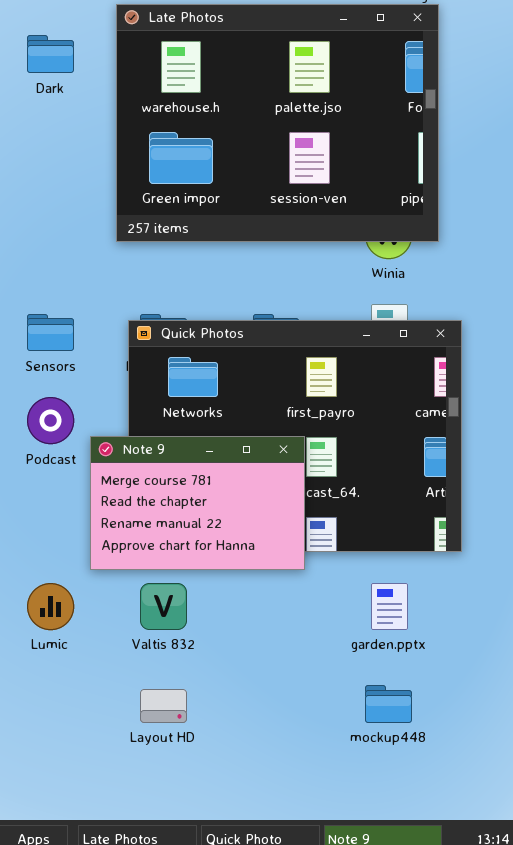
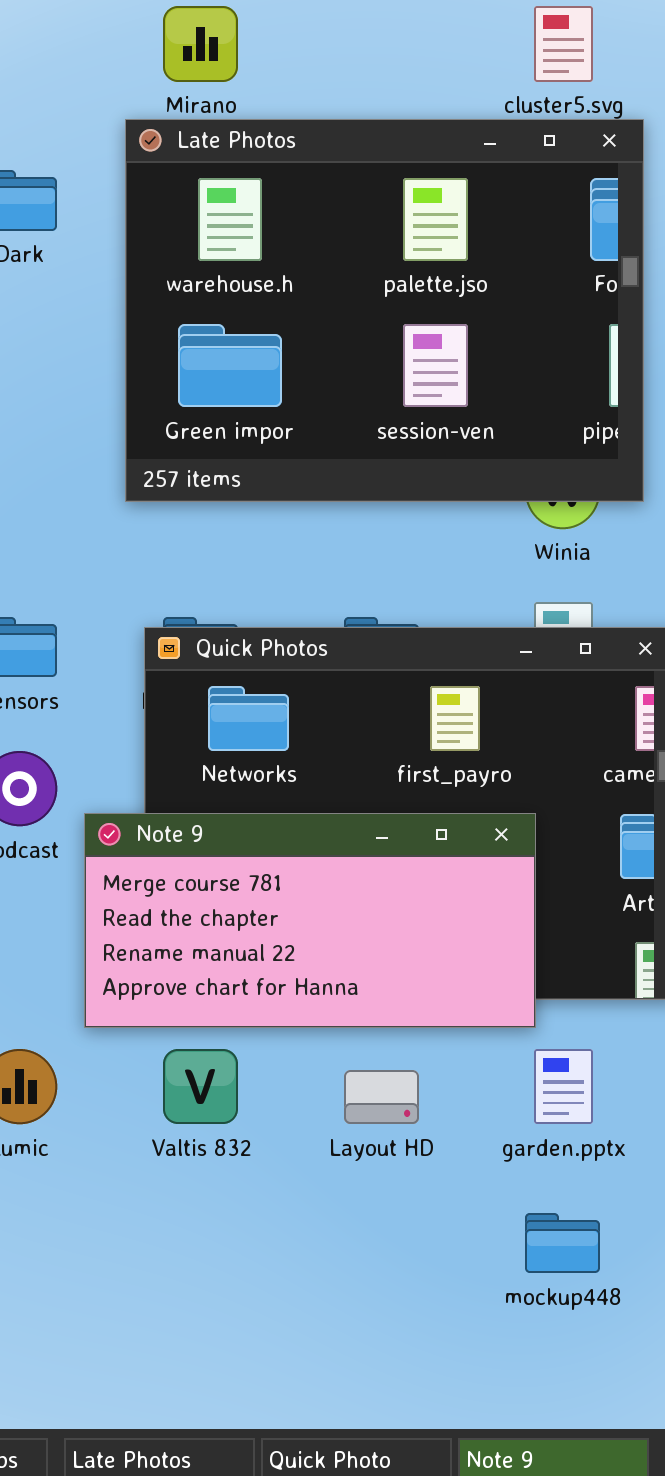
Note 9: [90,436,305,570] -> [84,813,536,1028], resized
Layout HD: [140,689,187,723] -> [344,1070,419,1124], moved

